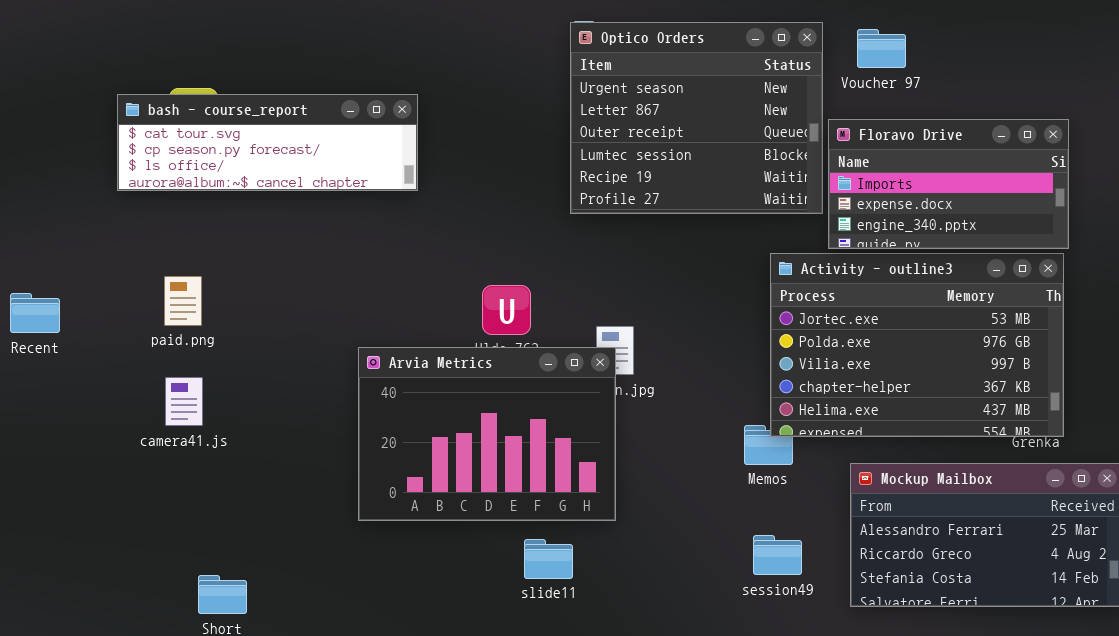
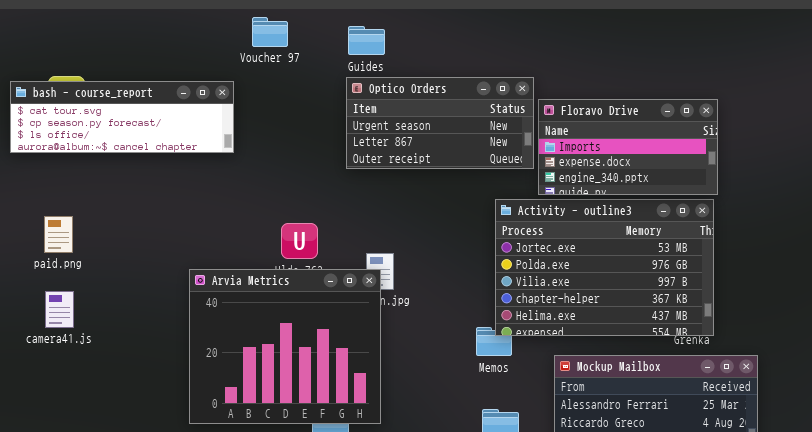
Optico Orders: [570,22,823,214] -> [346,77,534,169], resized
Voucher 97: [857,29,906,68] -> [252,17,288,47], moved
Arvia Metrics: [358,347,616,521] -> [189,269,381,424], resized

